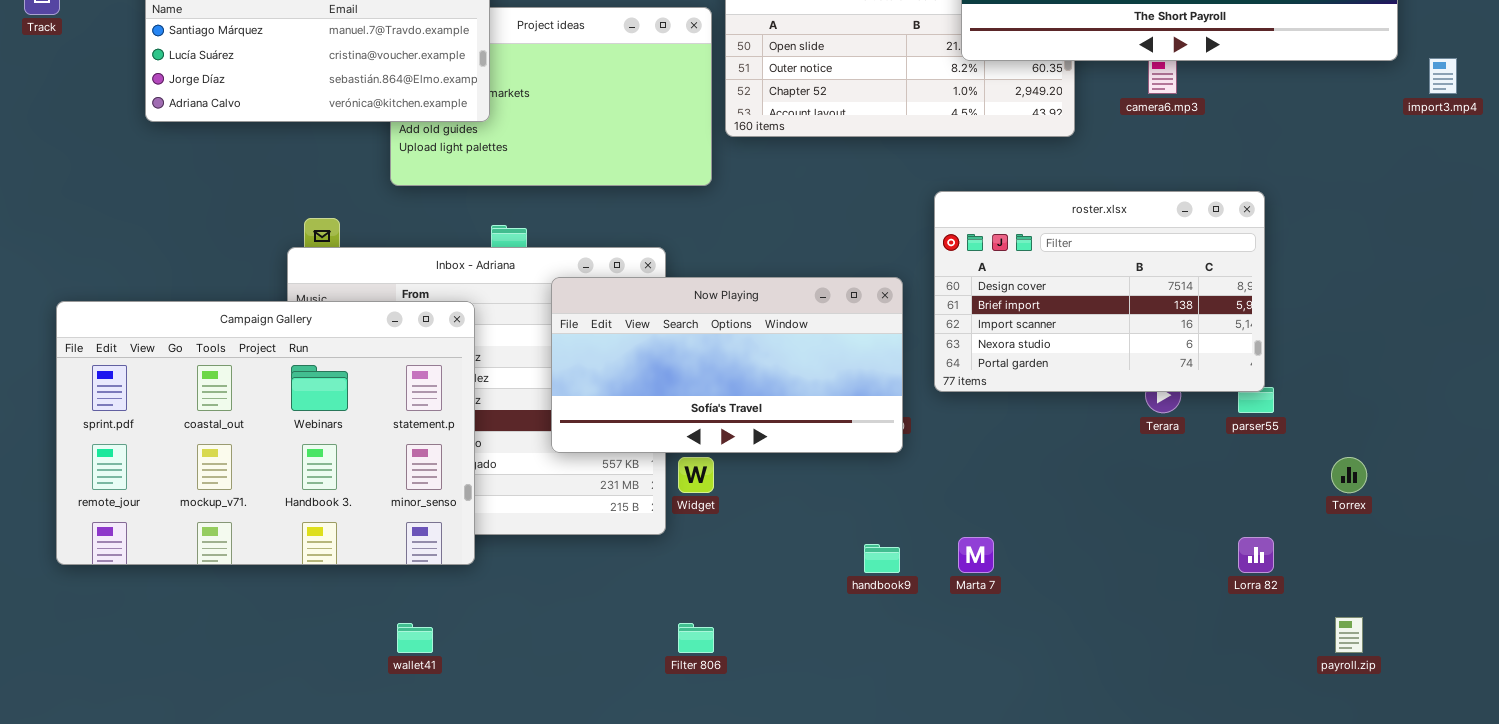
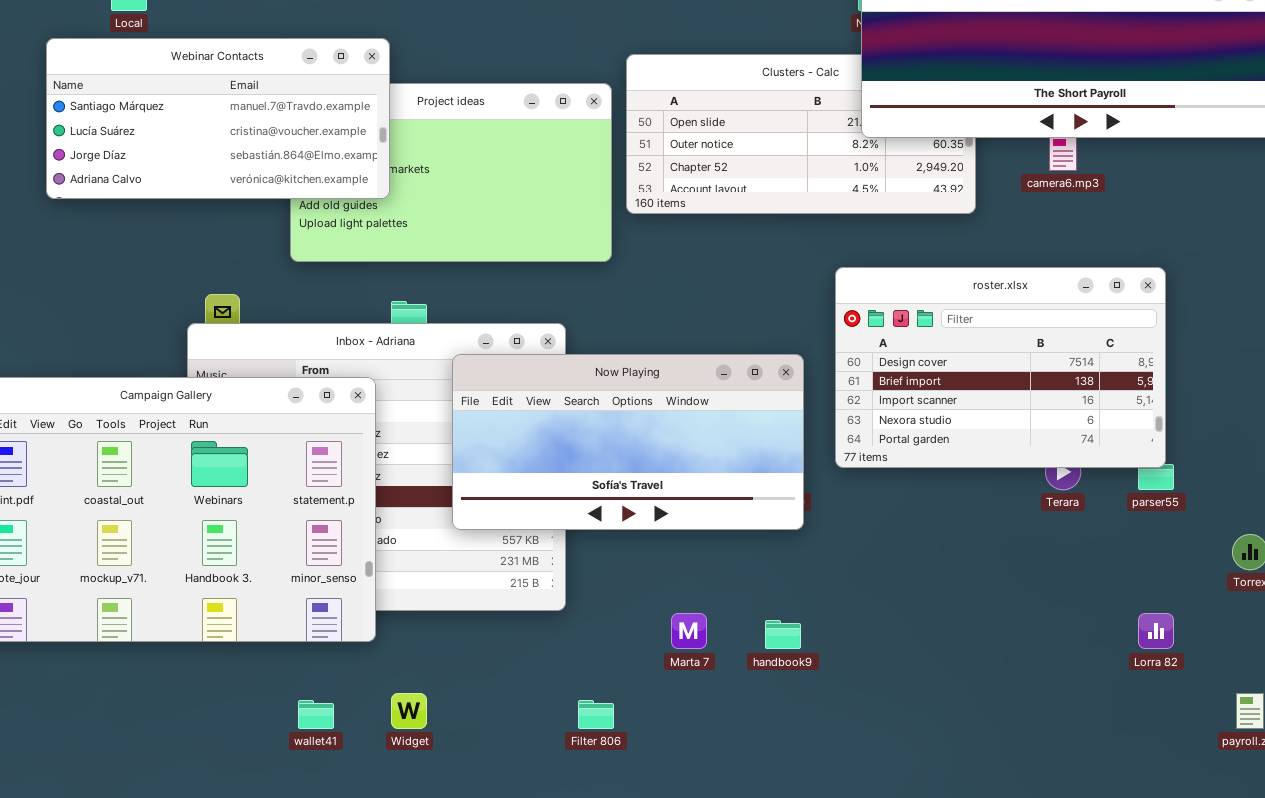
Widget: [678,457,714,493] -> [391,693,427,729], moved
Marta 7: [958,537,994,573] -> [671,613,707,649], moved

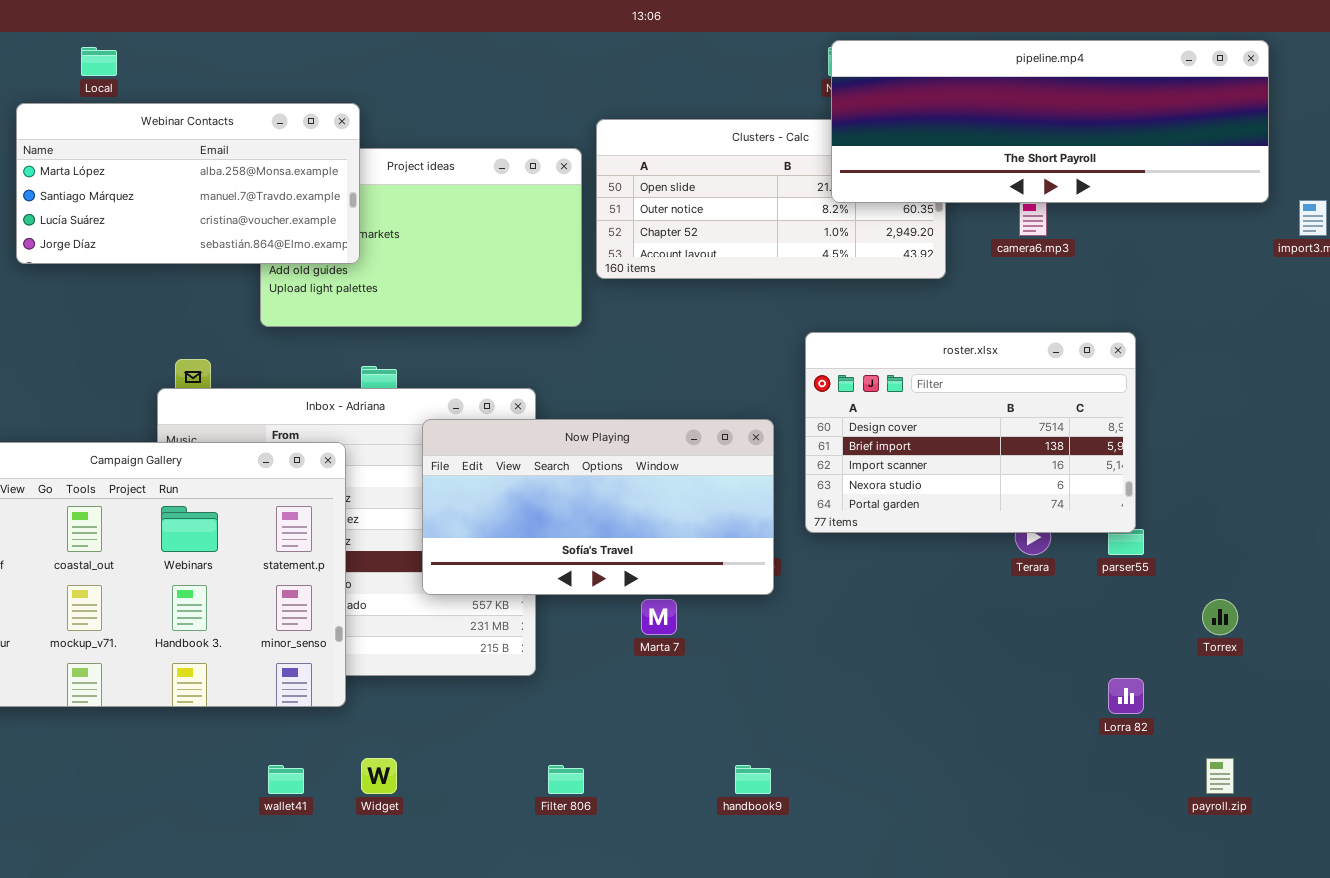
Webinar Contacts: [46,38,390,199] -> [16,103,360,264], scrolled up 1 row
Marta 7: [671,613,707,649] -> [641,599,677,635], moved
handbook9: [765,620,801,649] -> [735,765,771,794], moved

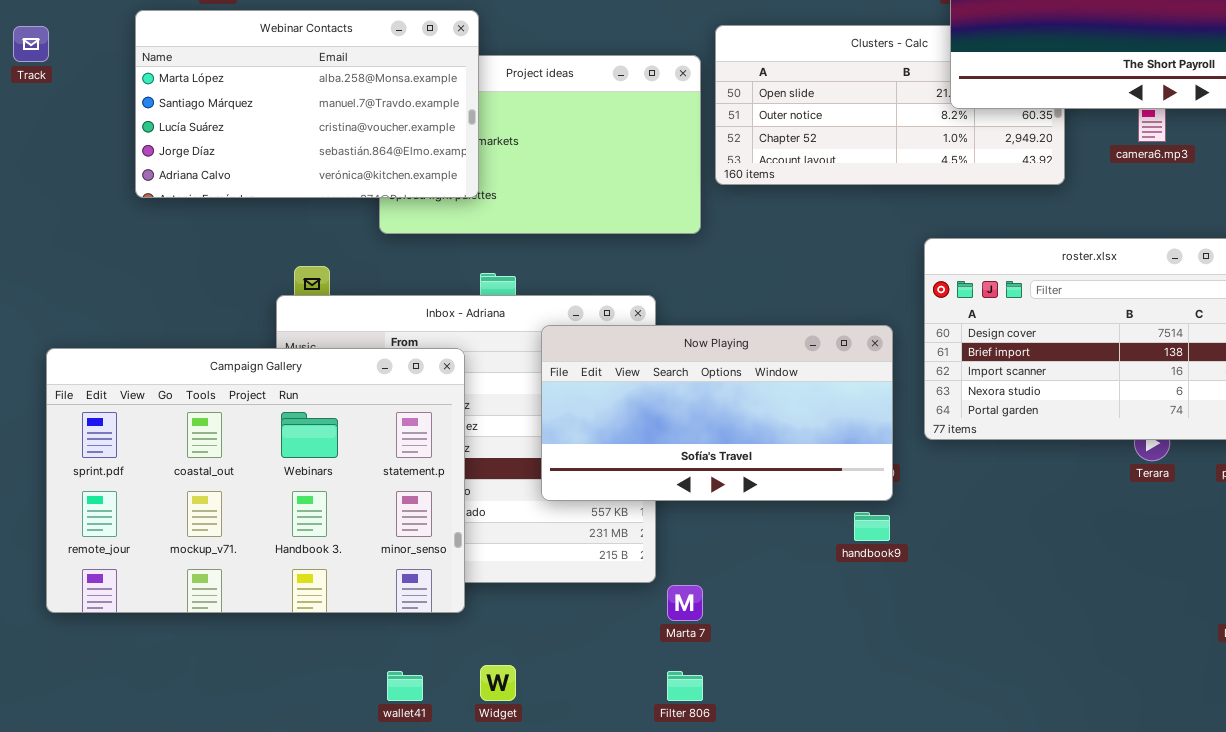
Webinar Contacts: [16,103,360,264] -> [135,10,479,198], resized
Marta 7: [641,599,677,635] -> [667,585,703,621], moved
handbook9: [735,765,771,794] -> [854,512,890,541], moved

